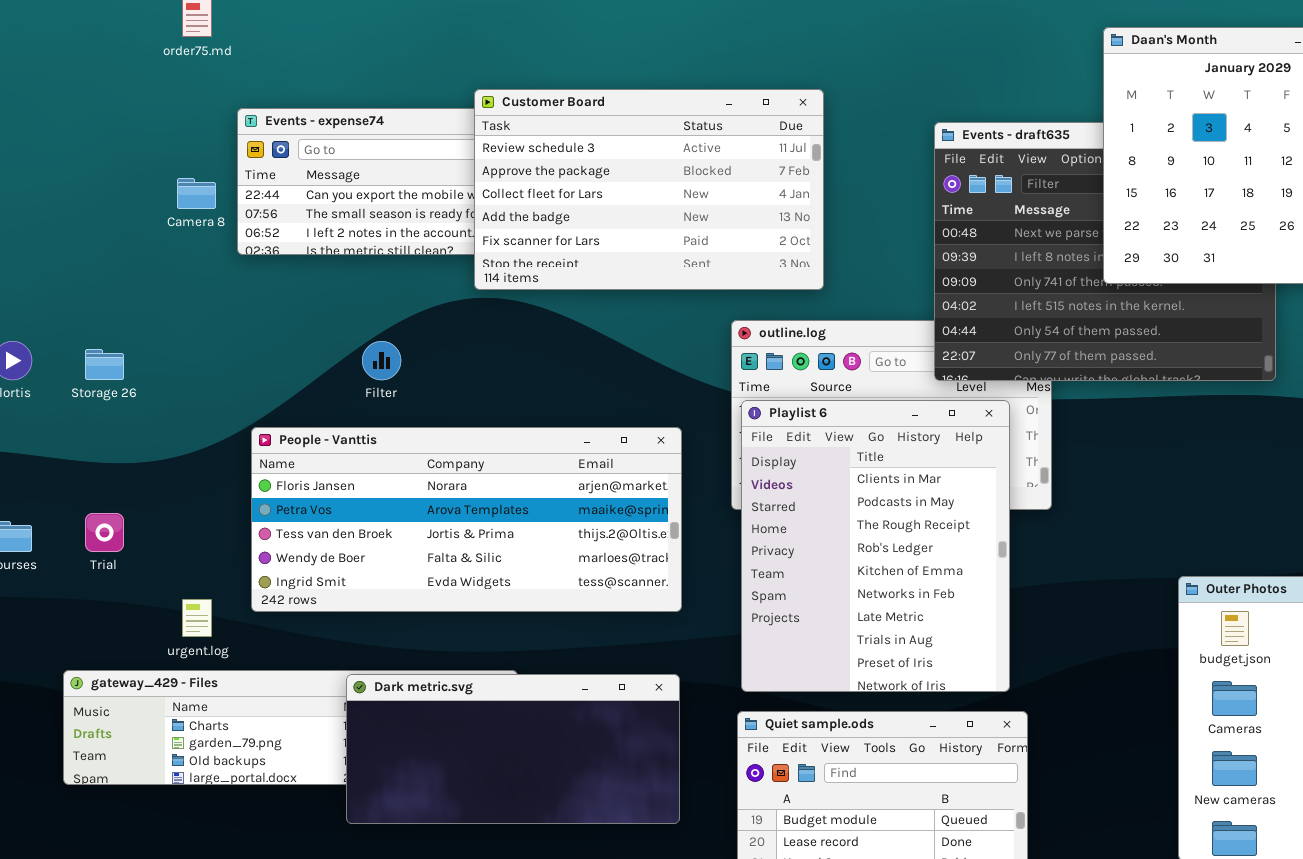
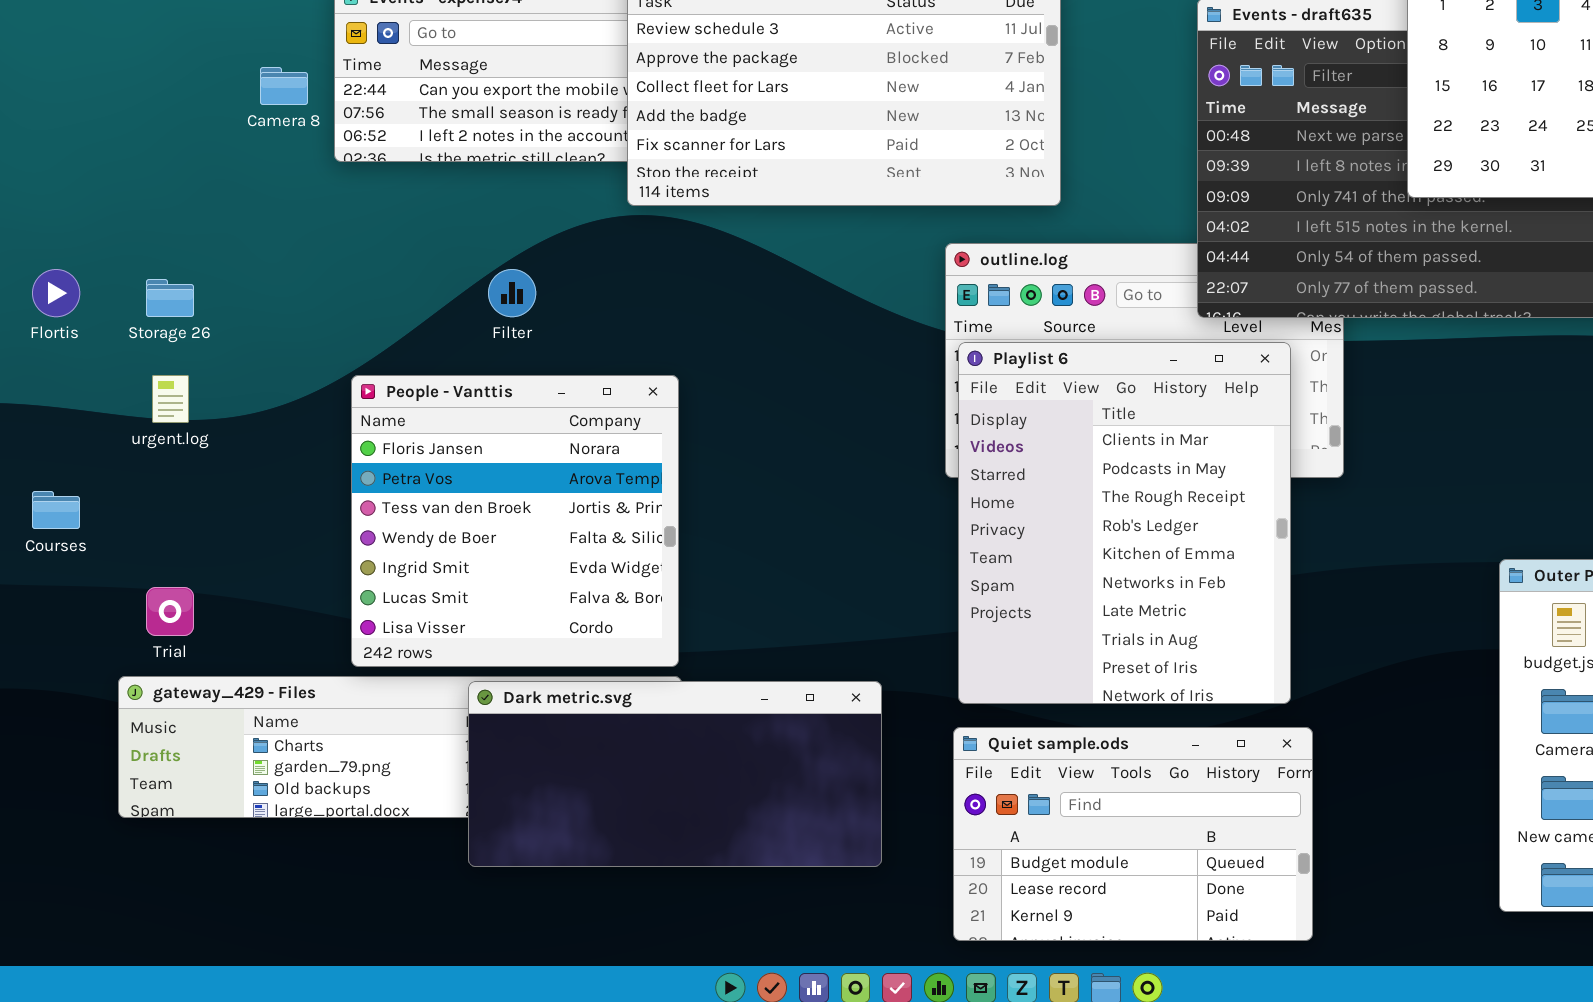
People - Vanttis: [251,427,682,612] -> [351,375,679,667], resized
Trial: [85,513,124,552] -> [146,587,194,636], moved
urgent.log: [182,599,212,637] -> [152,375,189,423], moved

